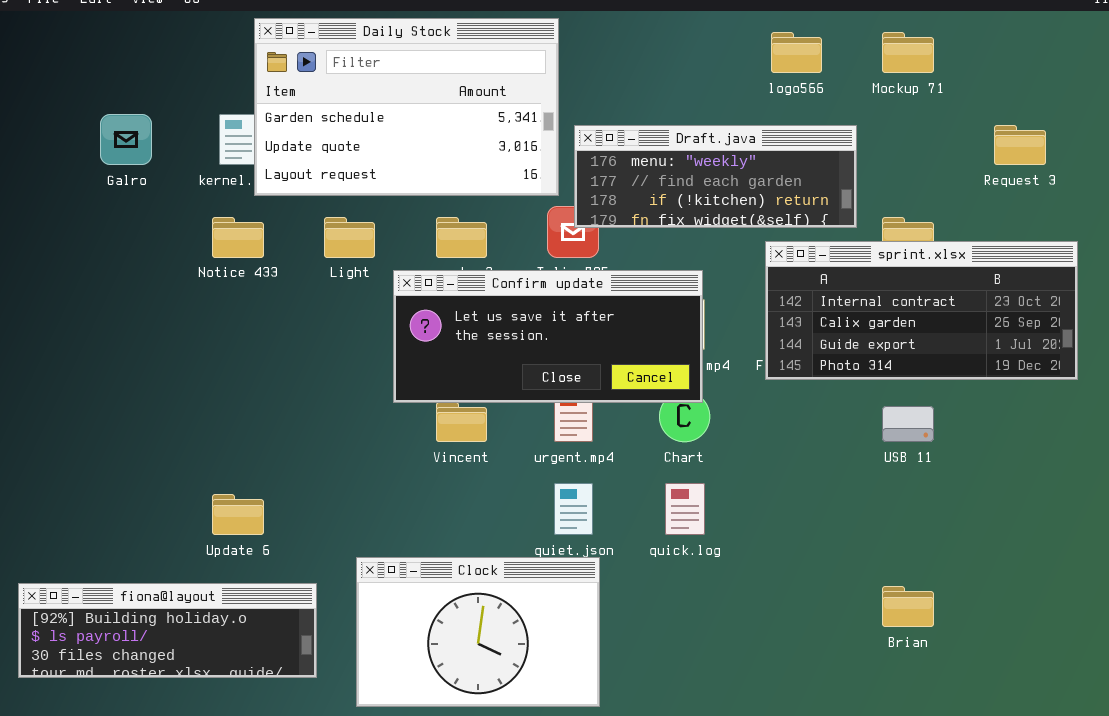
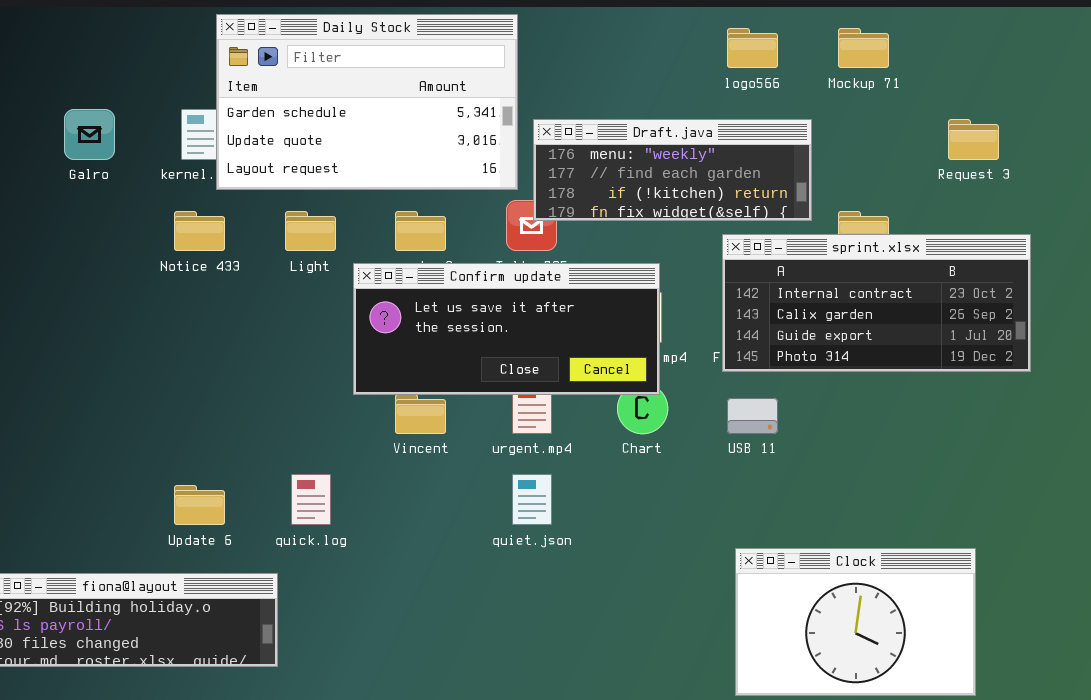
USB 11: [882,406,934,442] -> [727,398,778,434], moved
quick.log: [665,483,705,535] -> [291,474,331,525], moved
Clock: [356,557,600,707] -> [735,548,976,696], moved

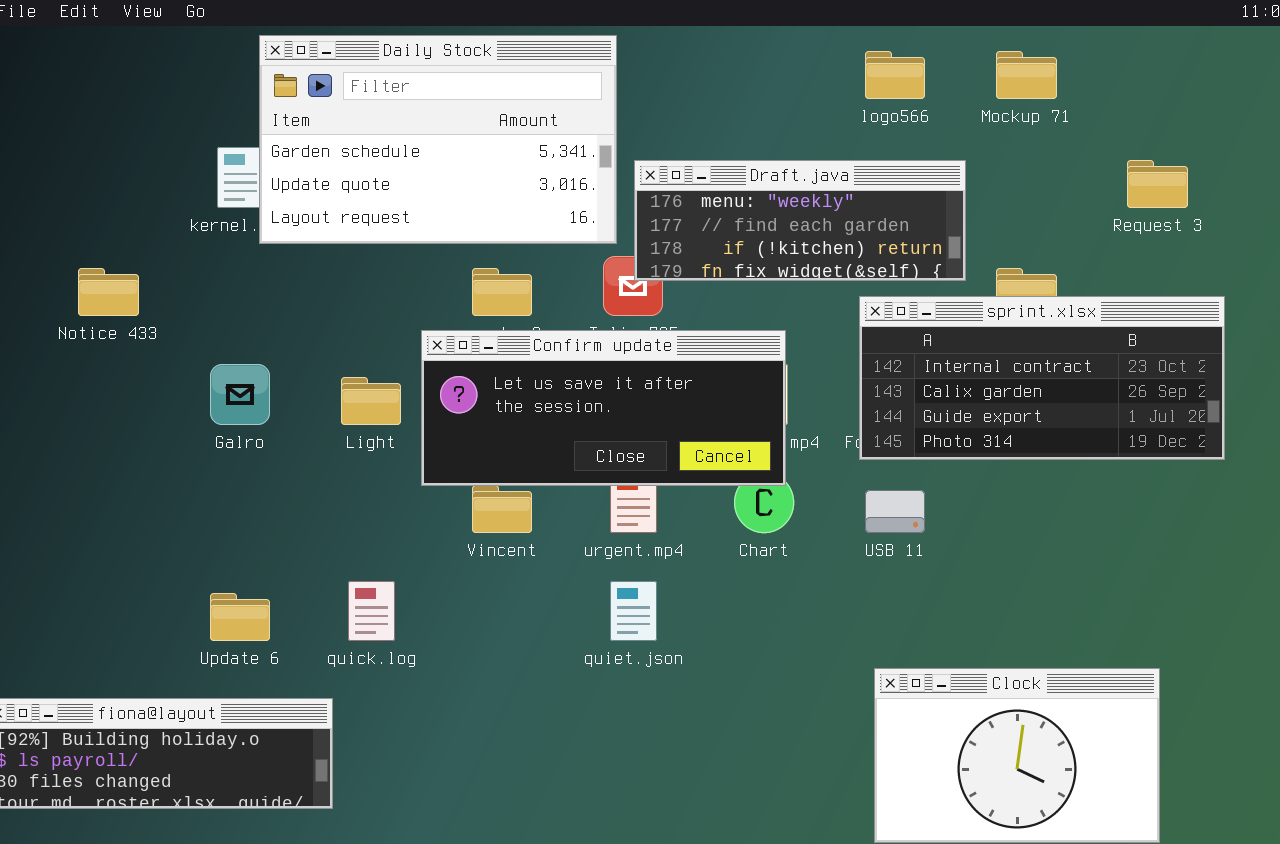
Galro: [64,109,115,160] -> [210,364,270,425], moved
Notice 433: [174,211,225,251] -> [78,268,139,316], moved
Light: [285,211,336,251] -> [341,377,401,425], moved

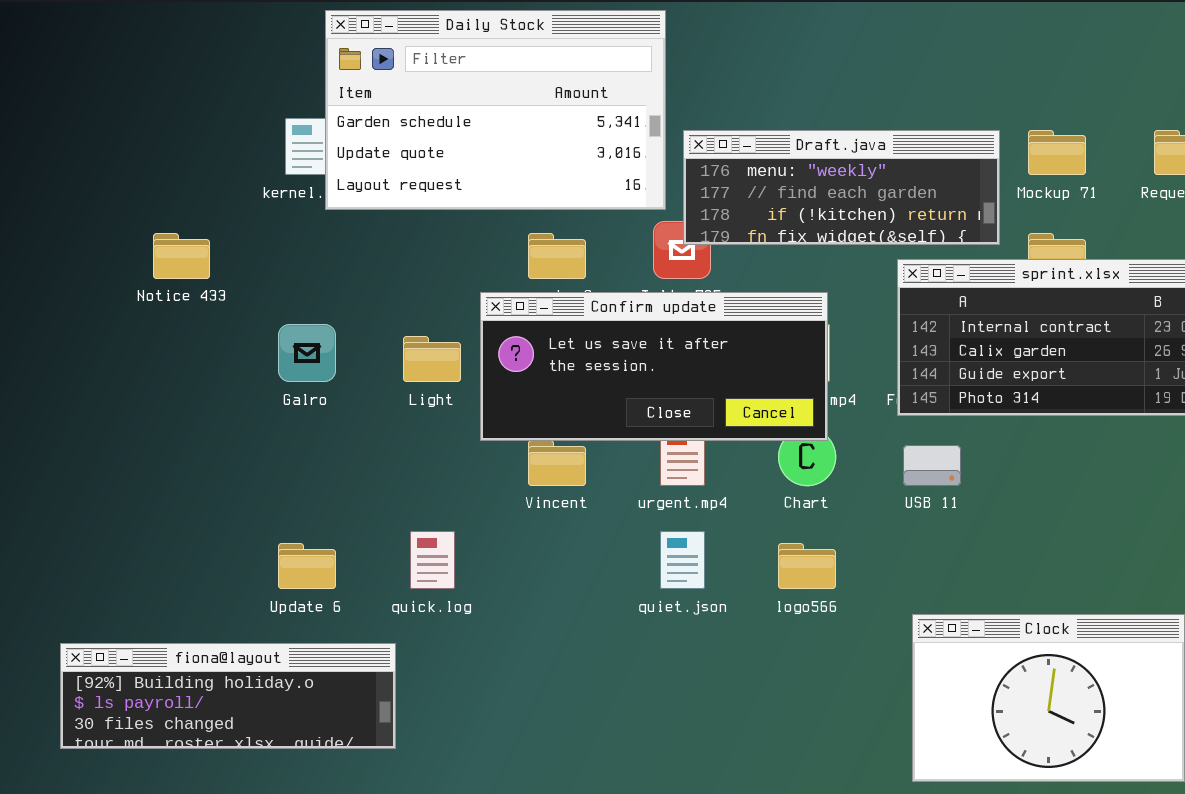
logo566: [865,51,925,99] -> [778,543,836,589], moved
Mockup 71: [996,51,1057,99] -> [1028,130,1086,175], moved

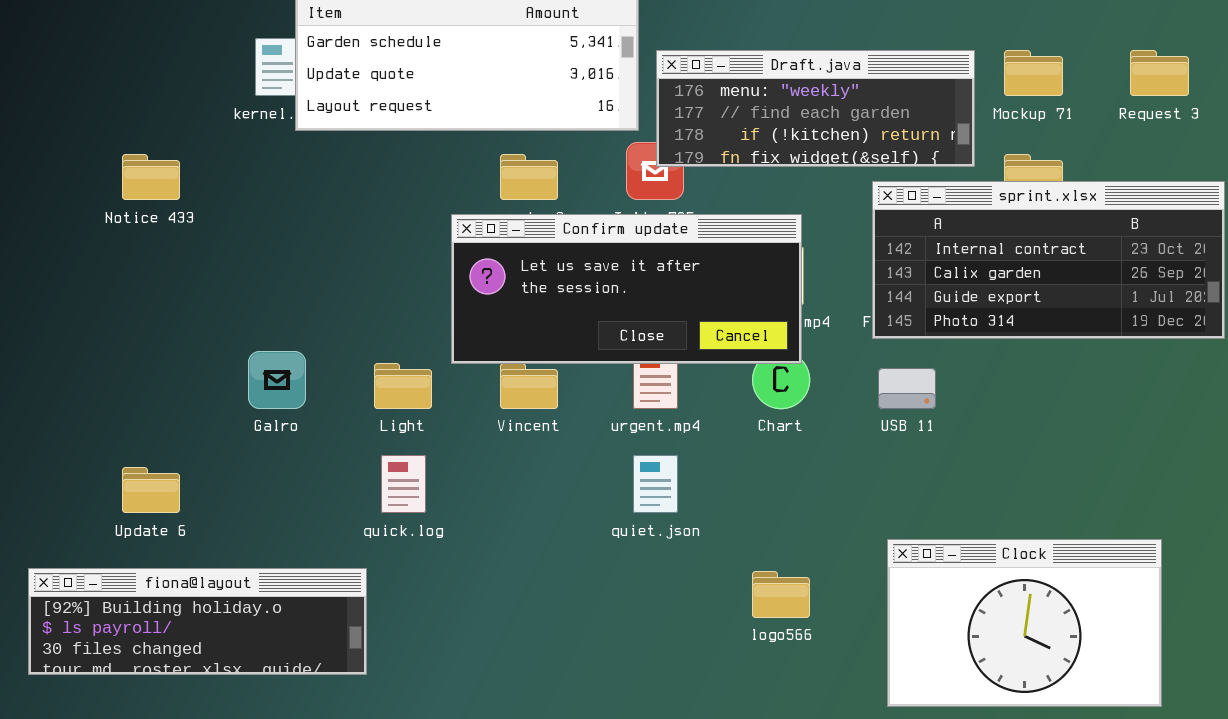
Galro: [278,324,336,382] -> [248,351,306,409], moved
Light: [403,336,461,382] -> [374,363,432,409], moved
Update 6: [278,543,336,589] -> [122,467,180,513], moved
logo566: [778,543,836,589] -> [752,571,810,618], moved

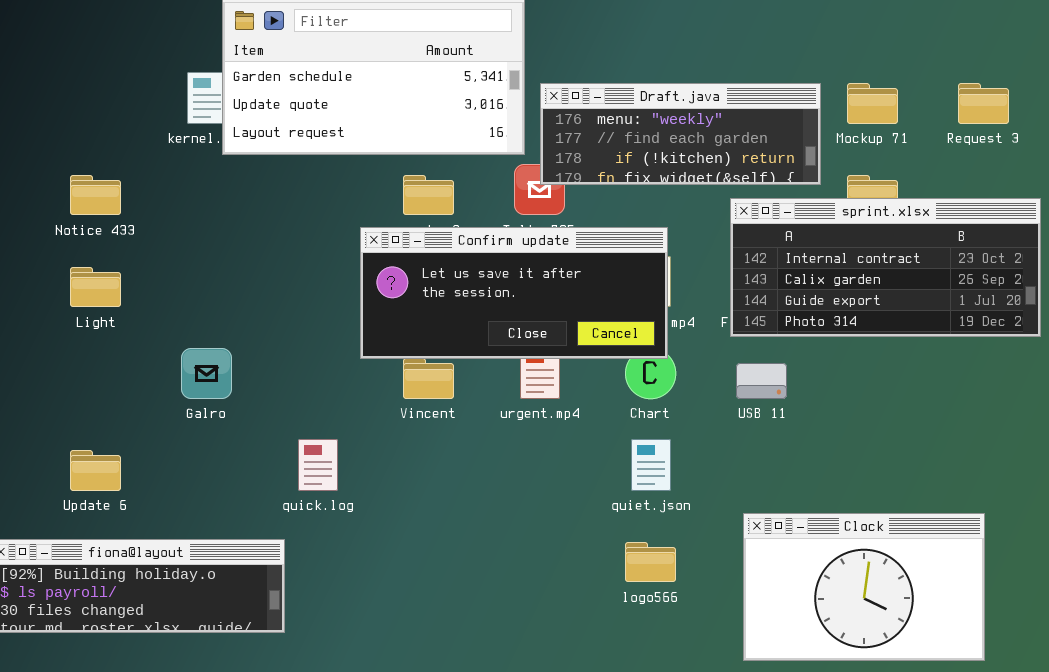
Light: [374,363,432,409] -> [70,267,121,307], moved
quiet.json: [633,455,678,513] -> [631,439,671,491], moved

